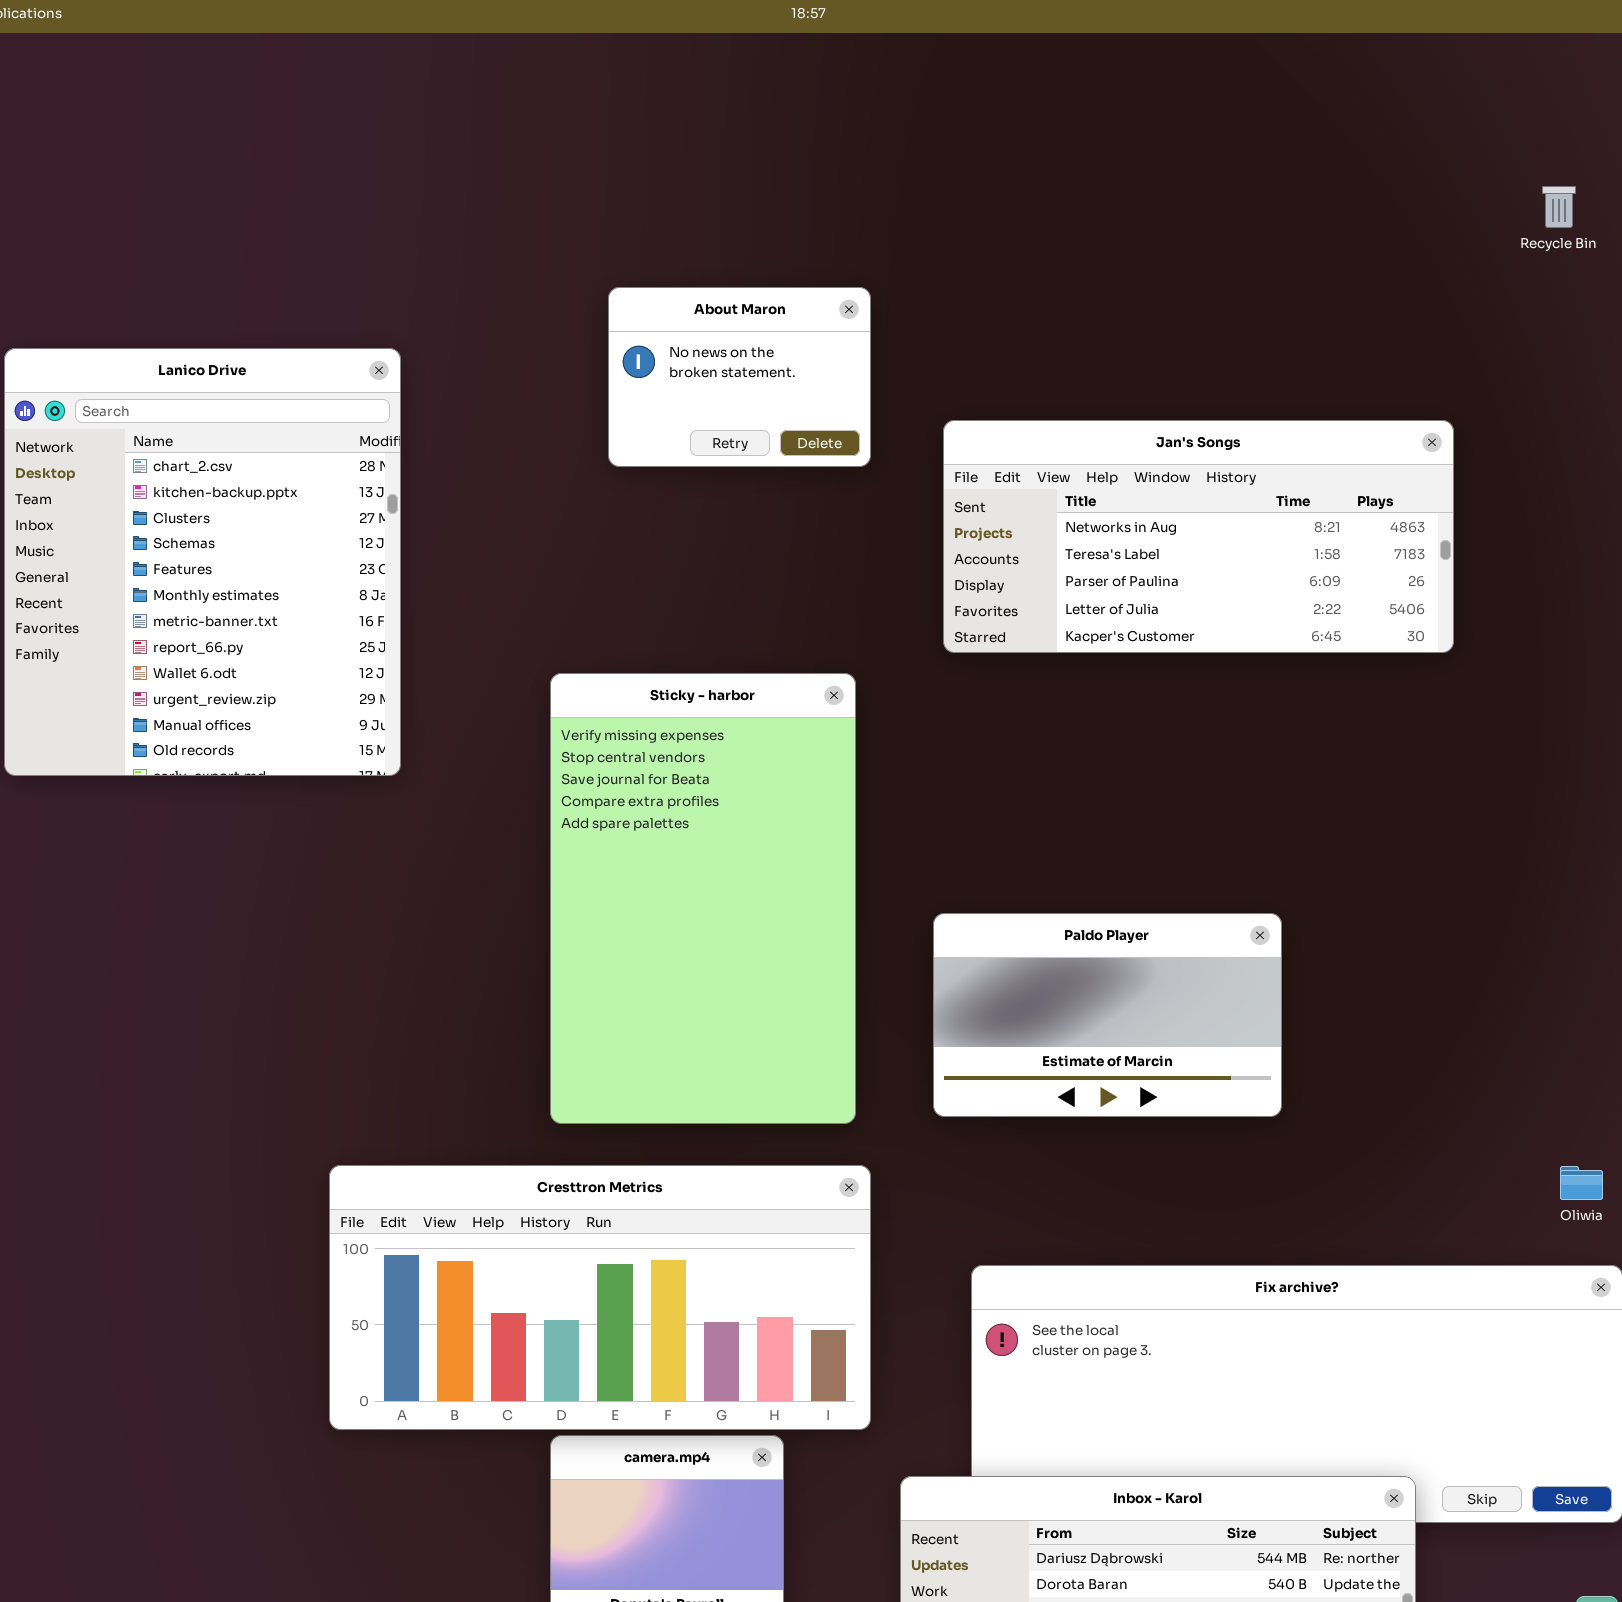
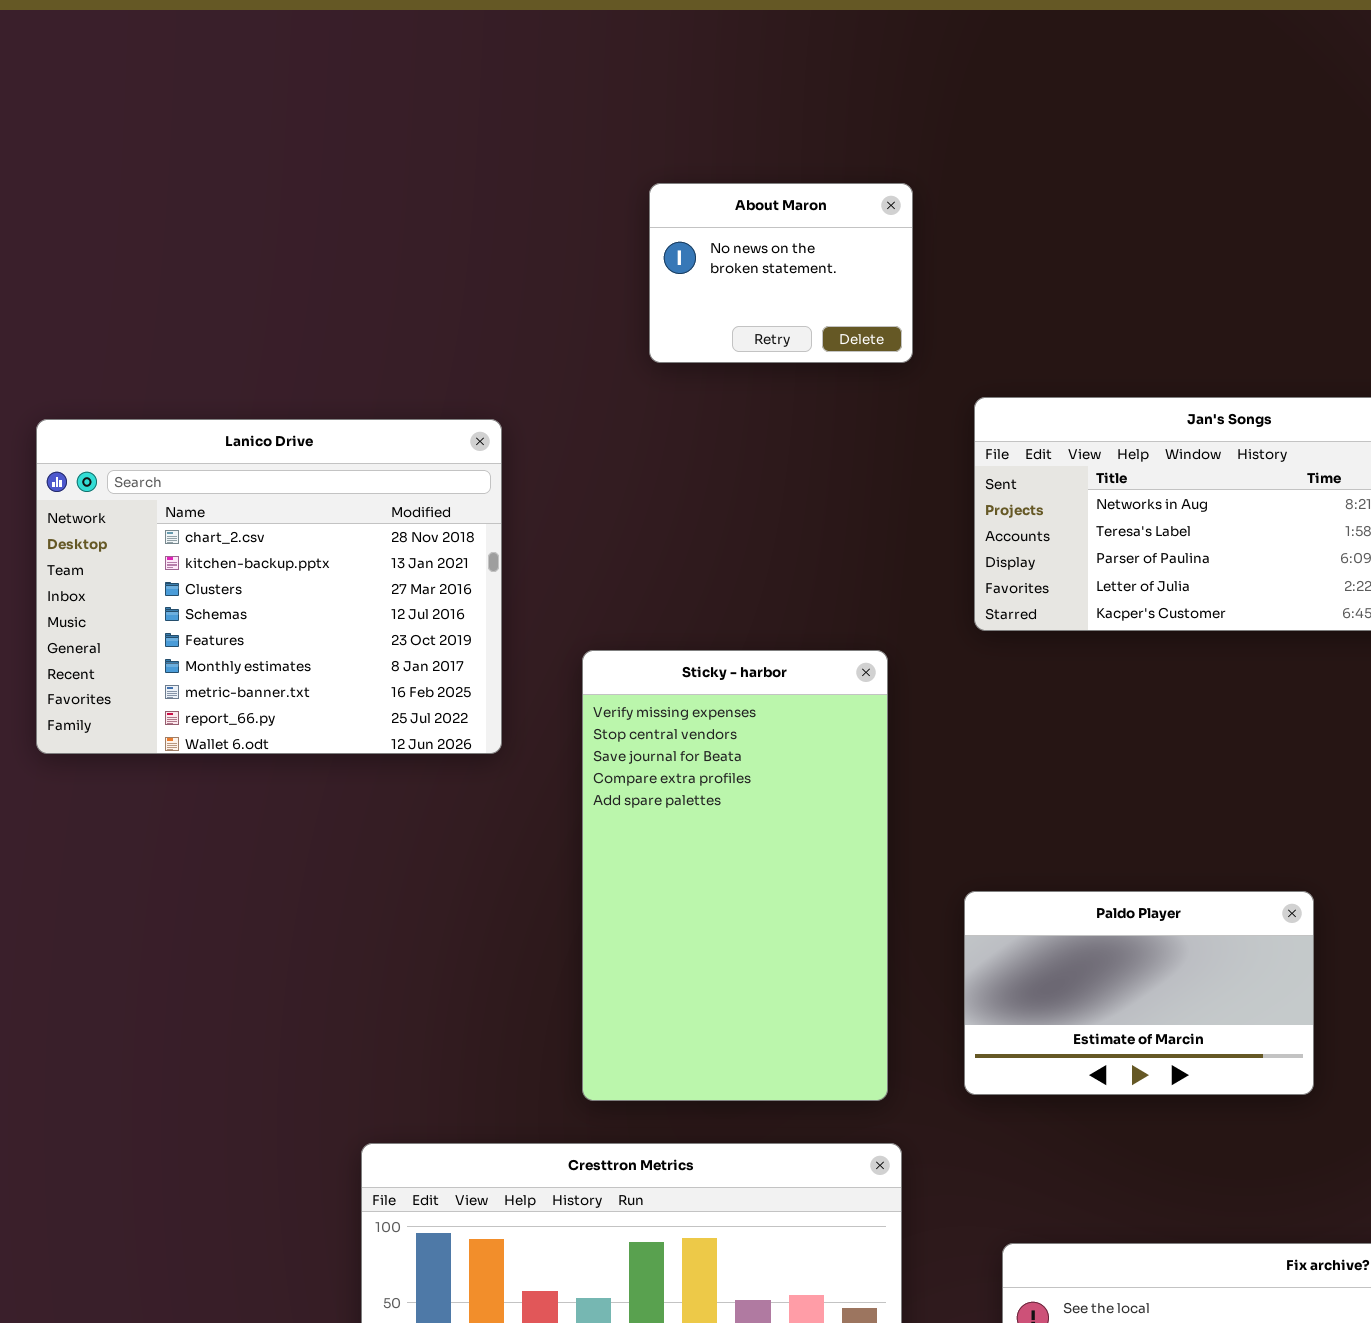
About Maron: [608,287,871,467] -> [649,183,913,363], moved
Lanico Drive: [4,348,401,776] -> [36,419,502,754], resized

